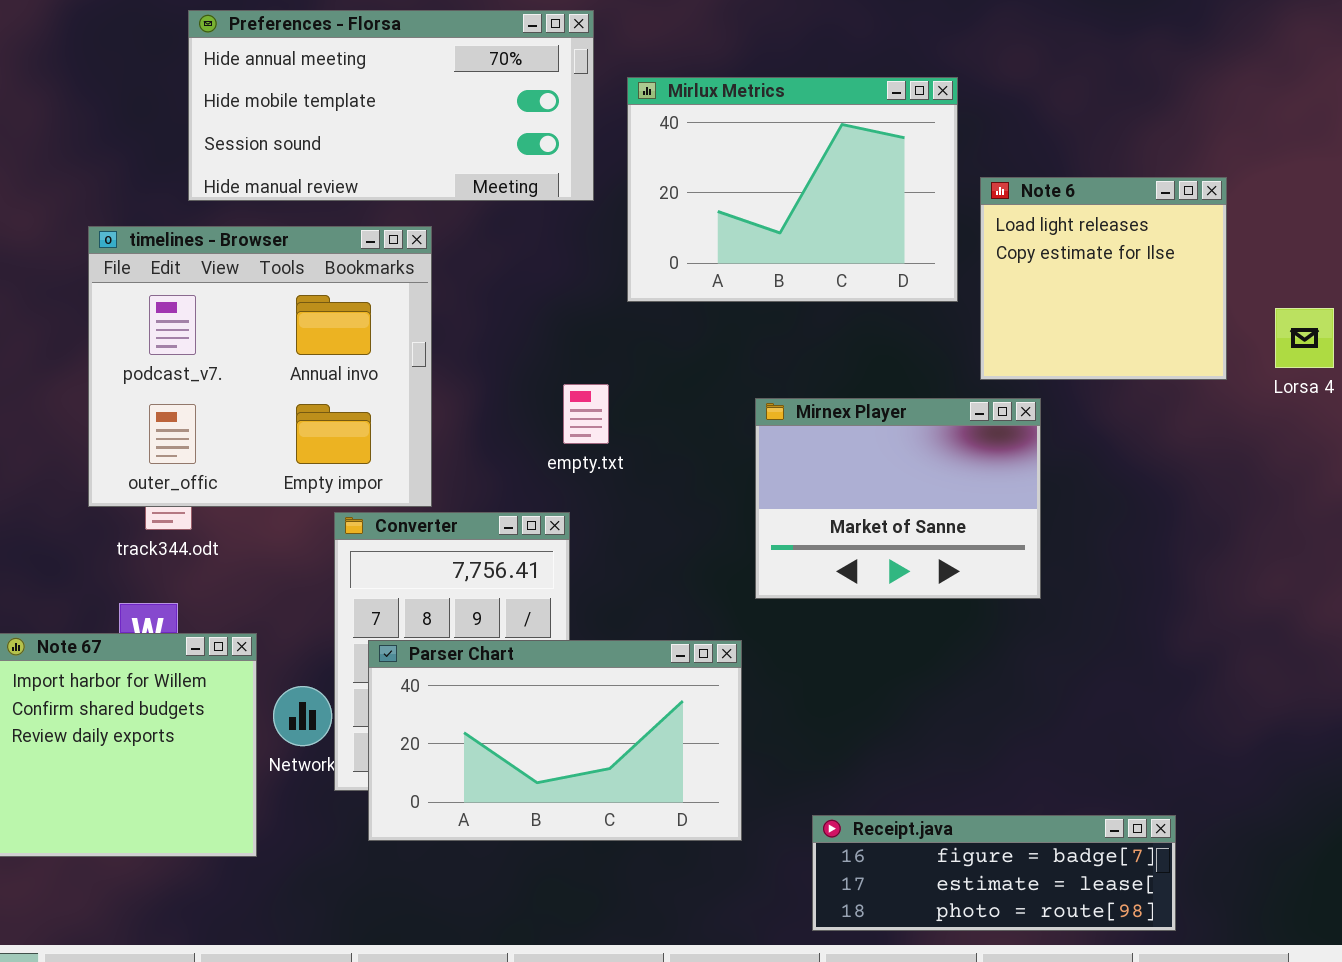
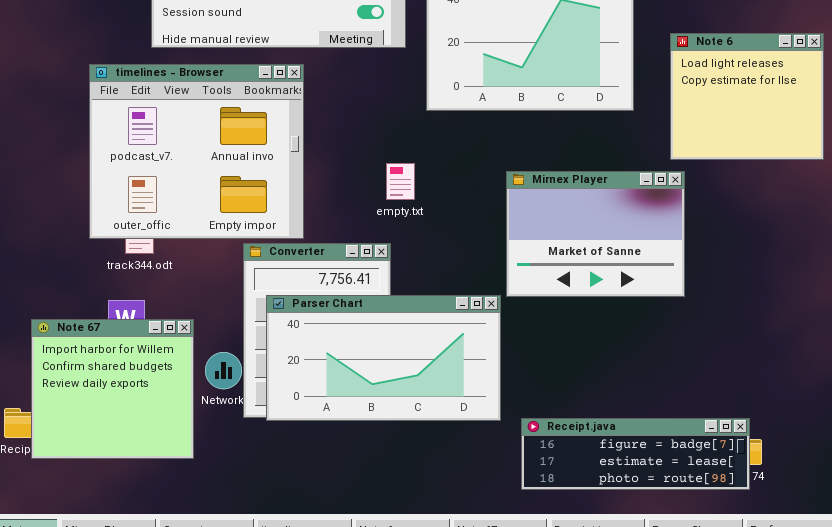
Note 6: [980,177,1227,380] -> [670,33,824,160], moved
Parser Chart: [368,640,742,841] -> [266,295,501,421], moved
Receipt.java: [812,815,1176,931] -> [521,418,750,490], moved

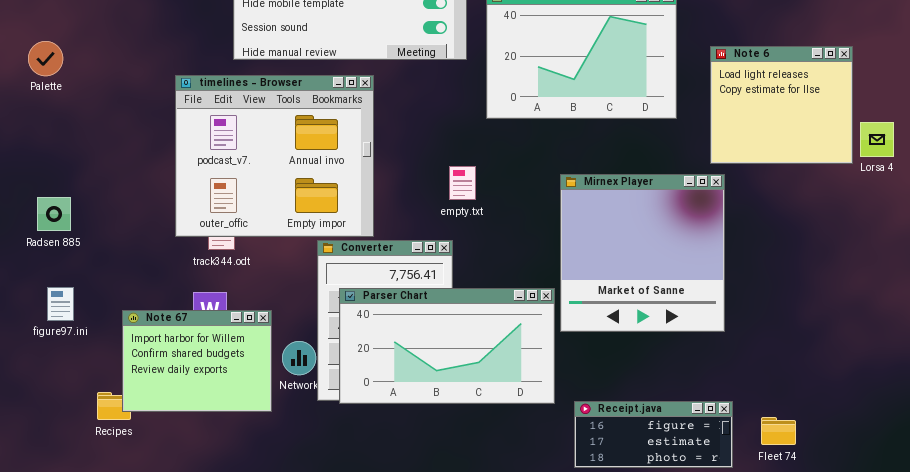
Mirnex Player: [506,171,685,297] -> [560,174,725,332], resized
Note 67: [31,319,194,459] -> [122,310,272,412], resized
Receipt.java: [521,418,750,490] -> [574,401,733,468], resized

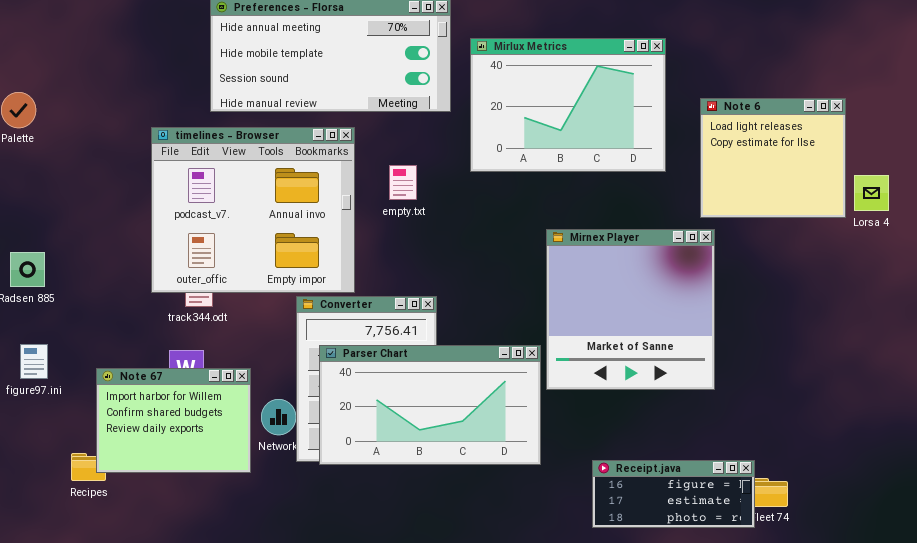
empty.txt: [449,166,476,200] -> [389,165,417,200], moved
Receipt.java: [574,401,733,468] -> [592,460,755,528], moved

